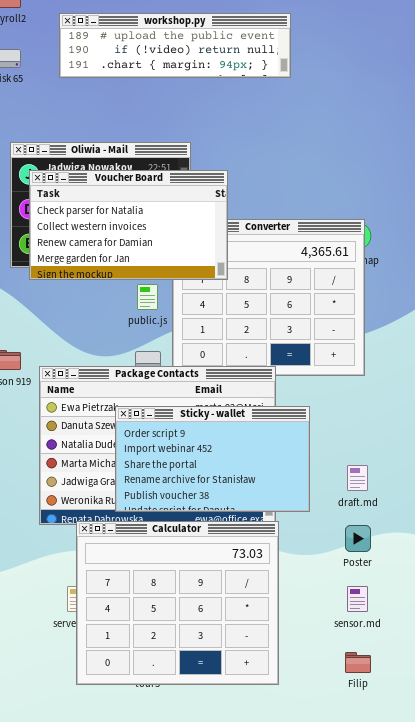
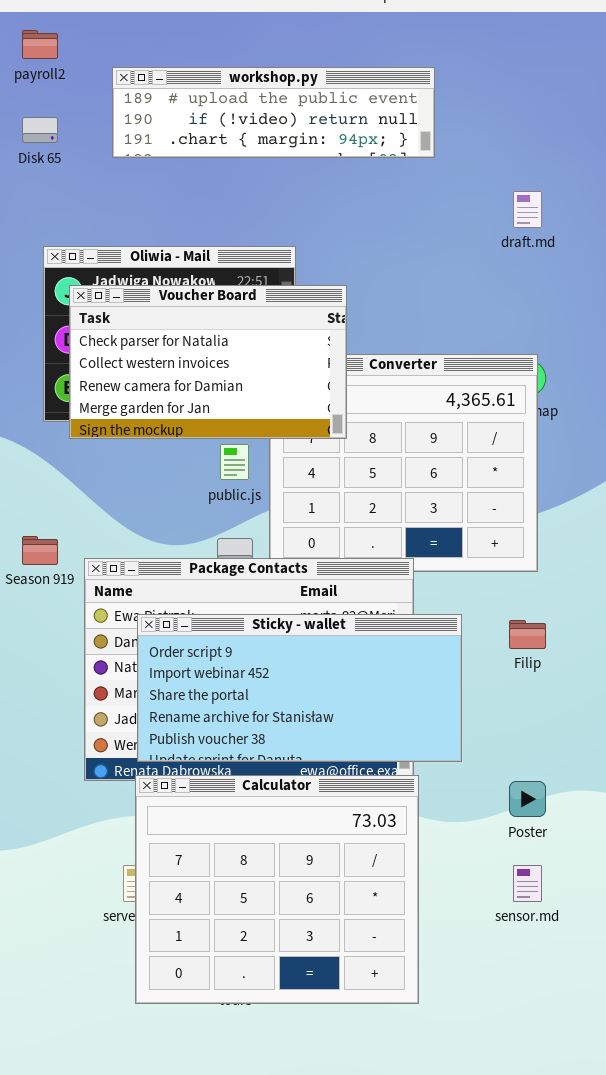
Sticky - wallet: [115,406,310,512] -> [137,614,462,762], resized
draft.md: [347,465,368,491] -> [513,191,542,228], moved
Filip: [345,652,371,673] -> [509,620,546,649], moved

